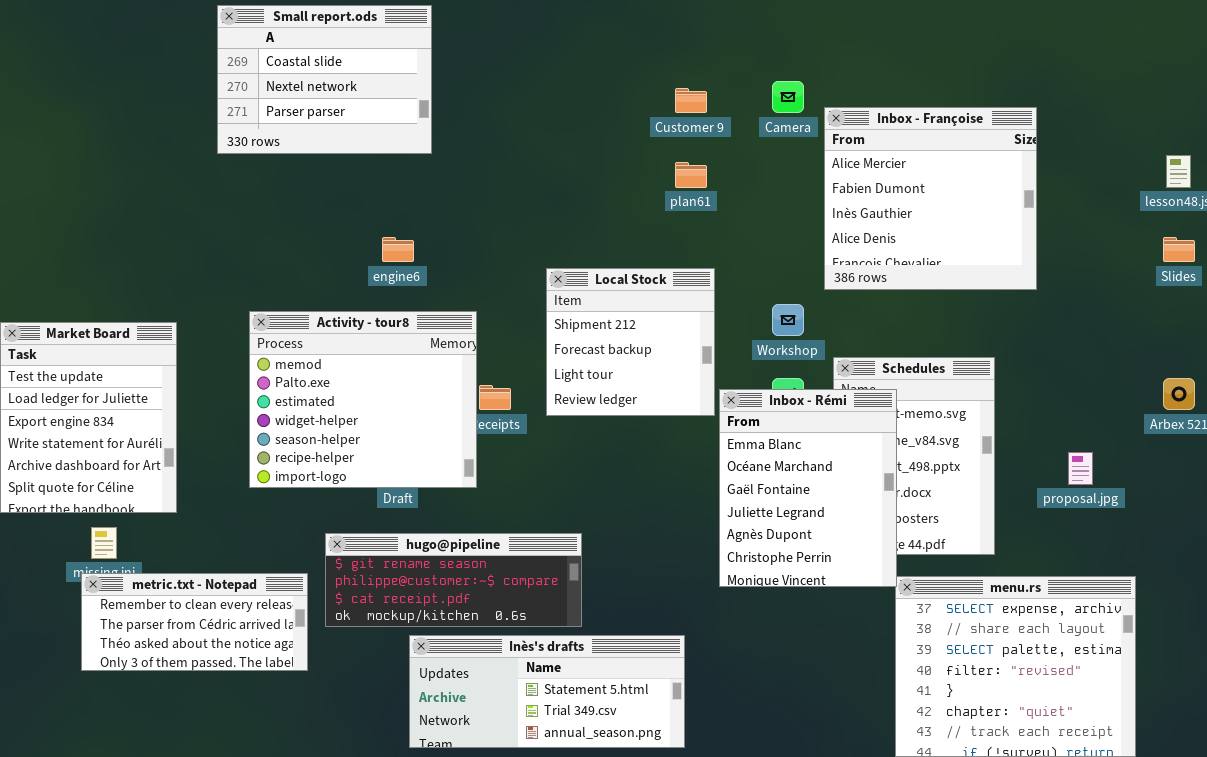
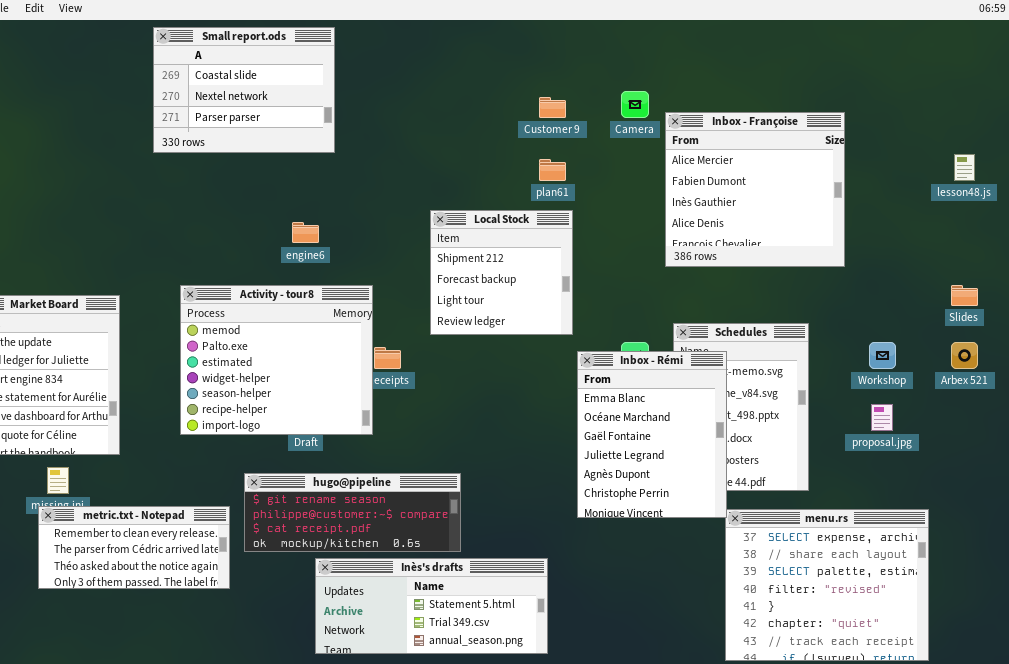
Slides: [1163,237,1195,262] -> [951,285,978,306], moved
Local Stock: [546,268,715,416] -> [430,210,573,335], moved
Workshop: [772,304,804,336] -> [869,342,896,369], moved

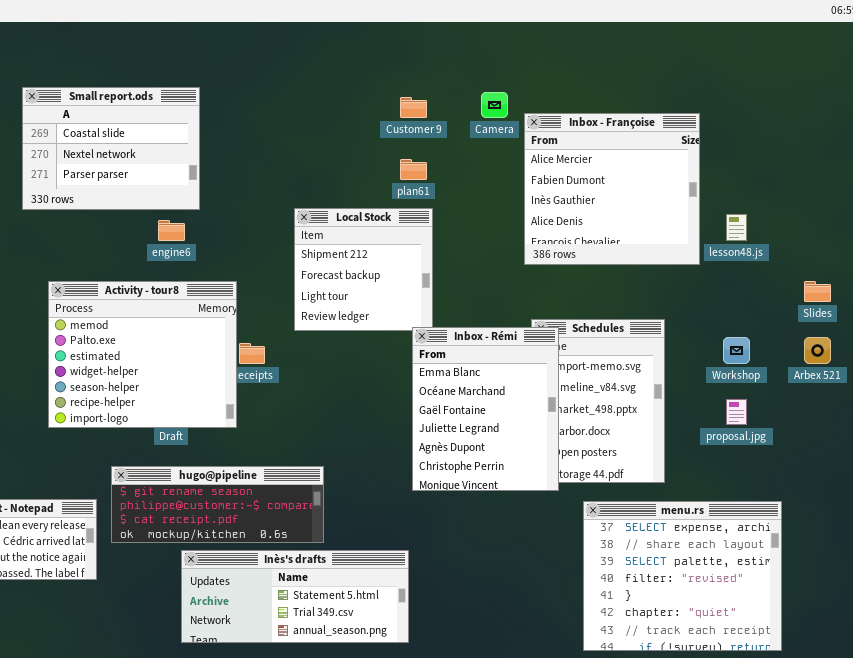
Small report.ods: [153,27,335,153] -> [22,87,200,210], moved
lesson48.js: [954,154,975,181] -> [726,214,747,241], moved
Inbox - Rémi: [577,351,727,518] -> [412,327,559,491], moved

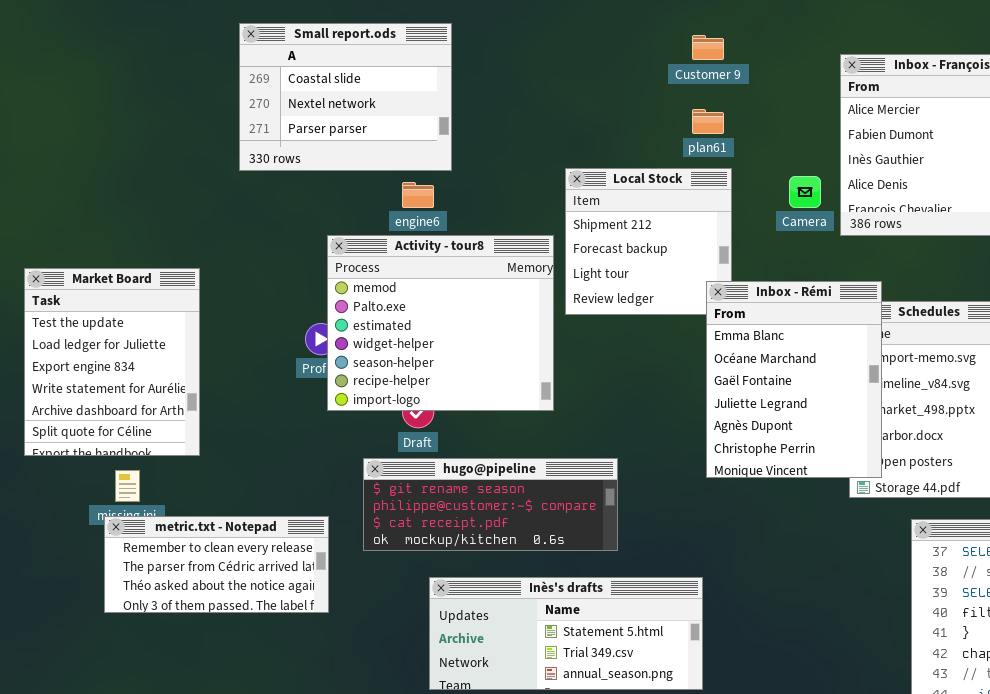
Camera: [481,92,508,118] -> [789,176,821,208], moved
Activity - tour8: [48,281,237,428] -> [327,235,554,411], moved
Inbox - Rémi: [412,327,559,491] -> [706,281,882,478], moved
hugo@pipeline: [111,466,324,543] -> [363,458,618,551], moved

